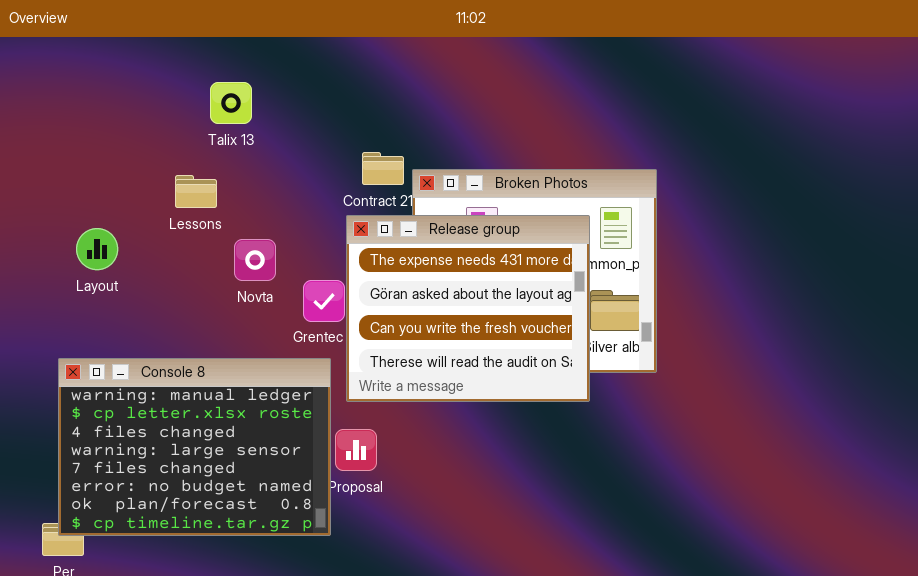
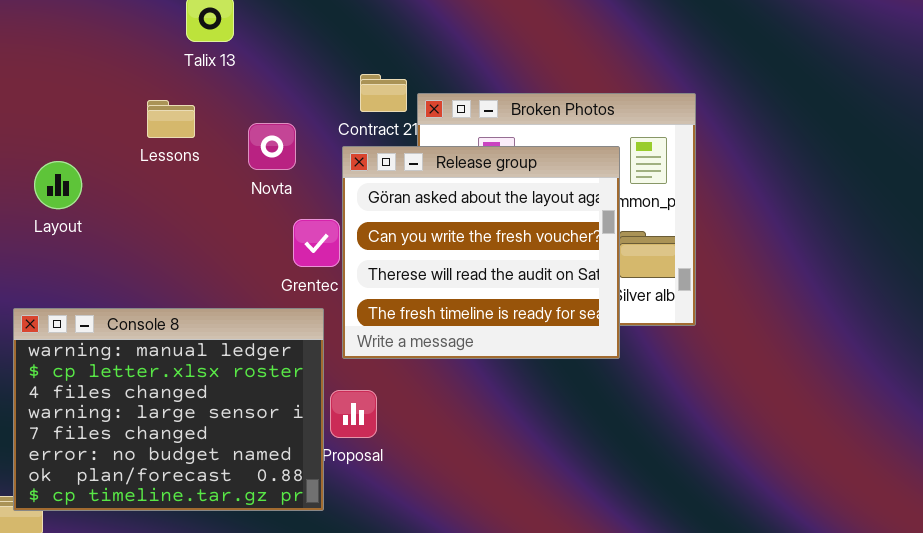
Release group: [346,215,590,402] -> [342,146,620,359], scrolled down 1 row
Novta: [234,239,276,281] -> [248,123,296,170], moved

